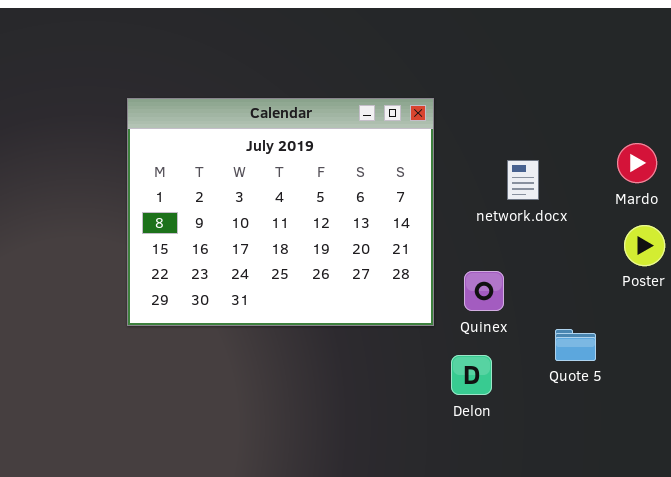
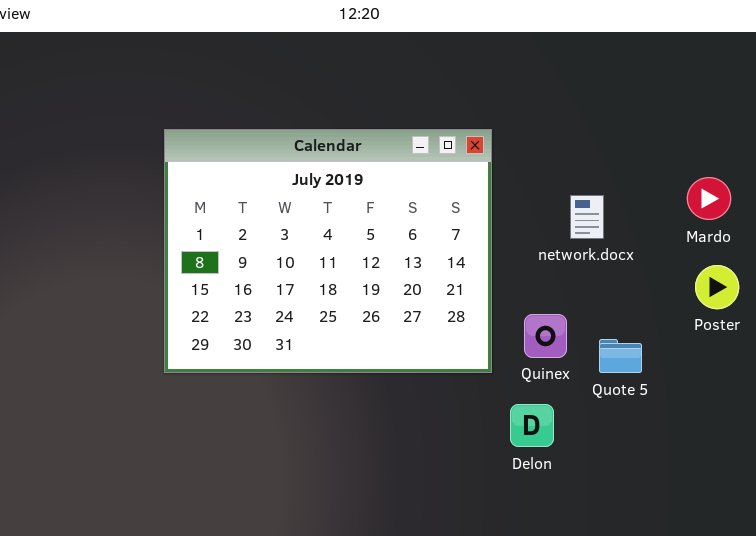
Quote 5: [555,329,596,361] -> [599,339,642,373], moved

